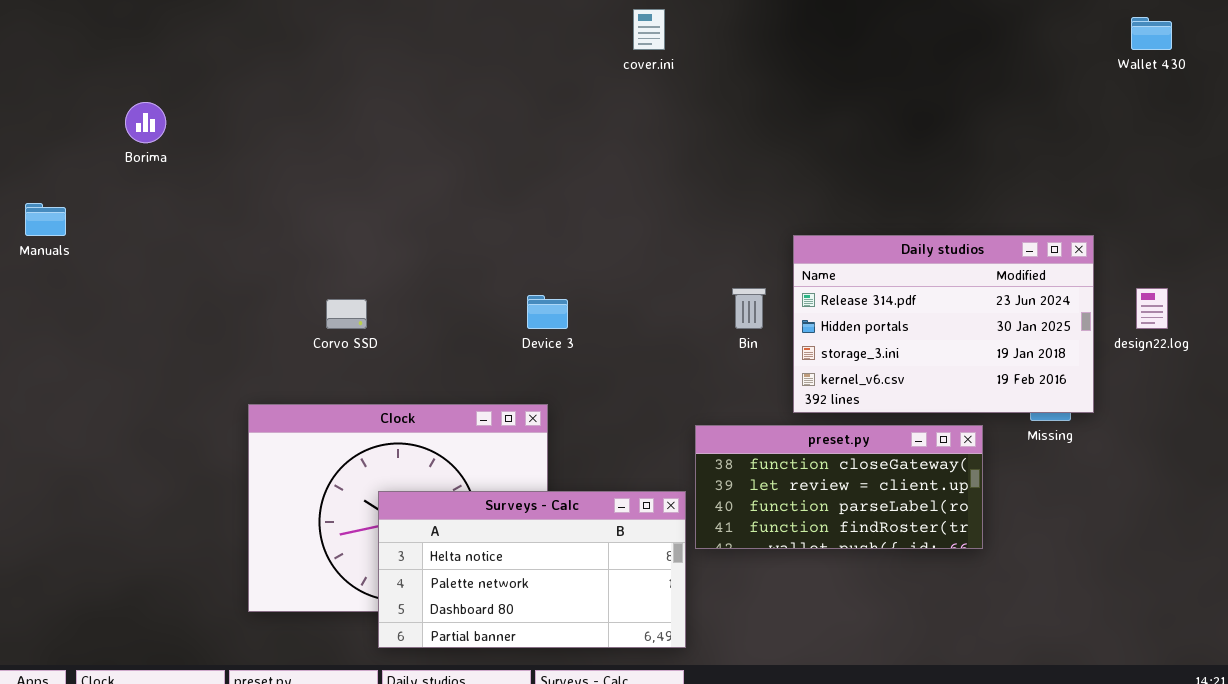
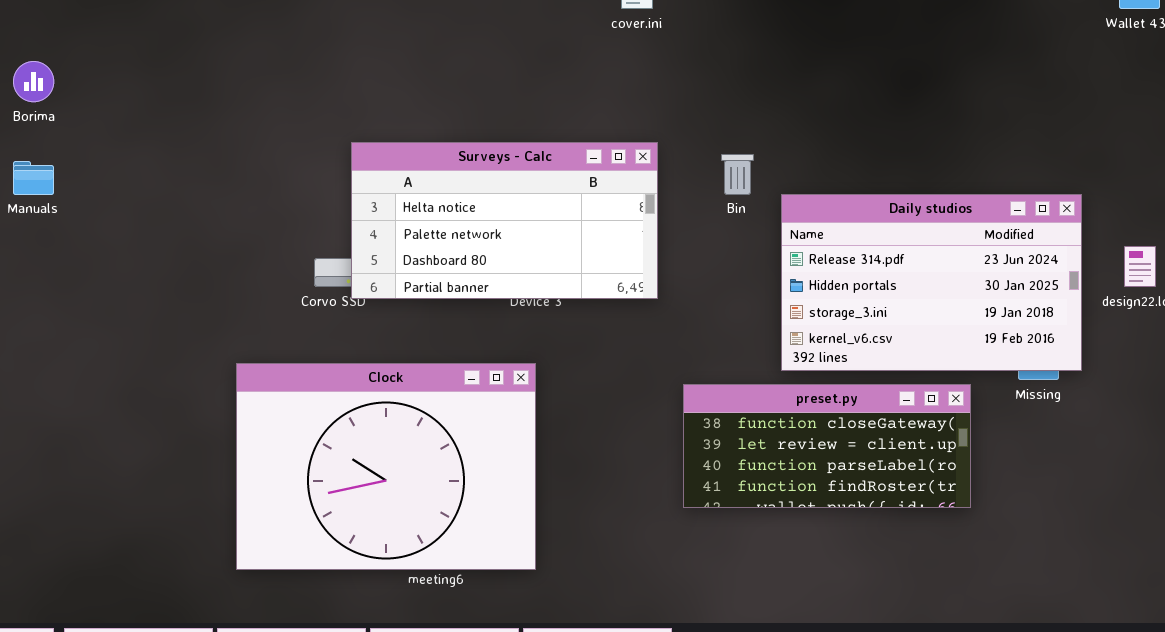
Borima: [125,102,166,143] -> [13,61,54,102], moved
Bin: [732,288,766,329] -> [721,154,754,195], moved
Surveys - Calc: [378,491,686,648] -> [351,142,658,299], moved

